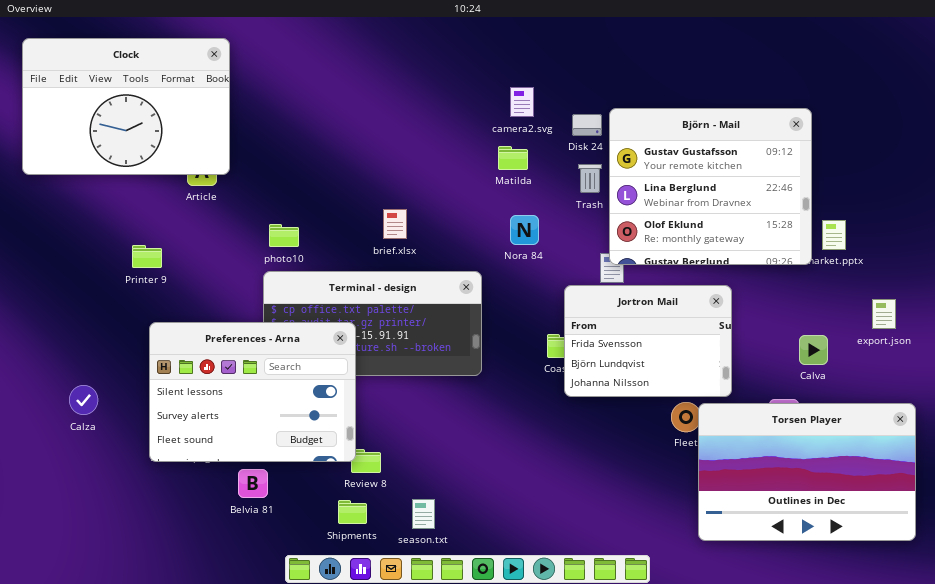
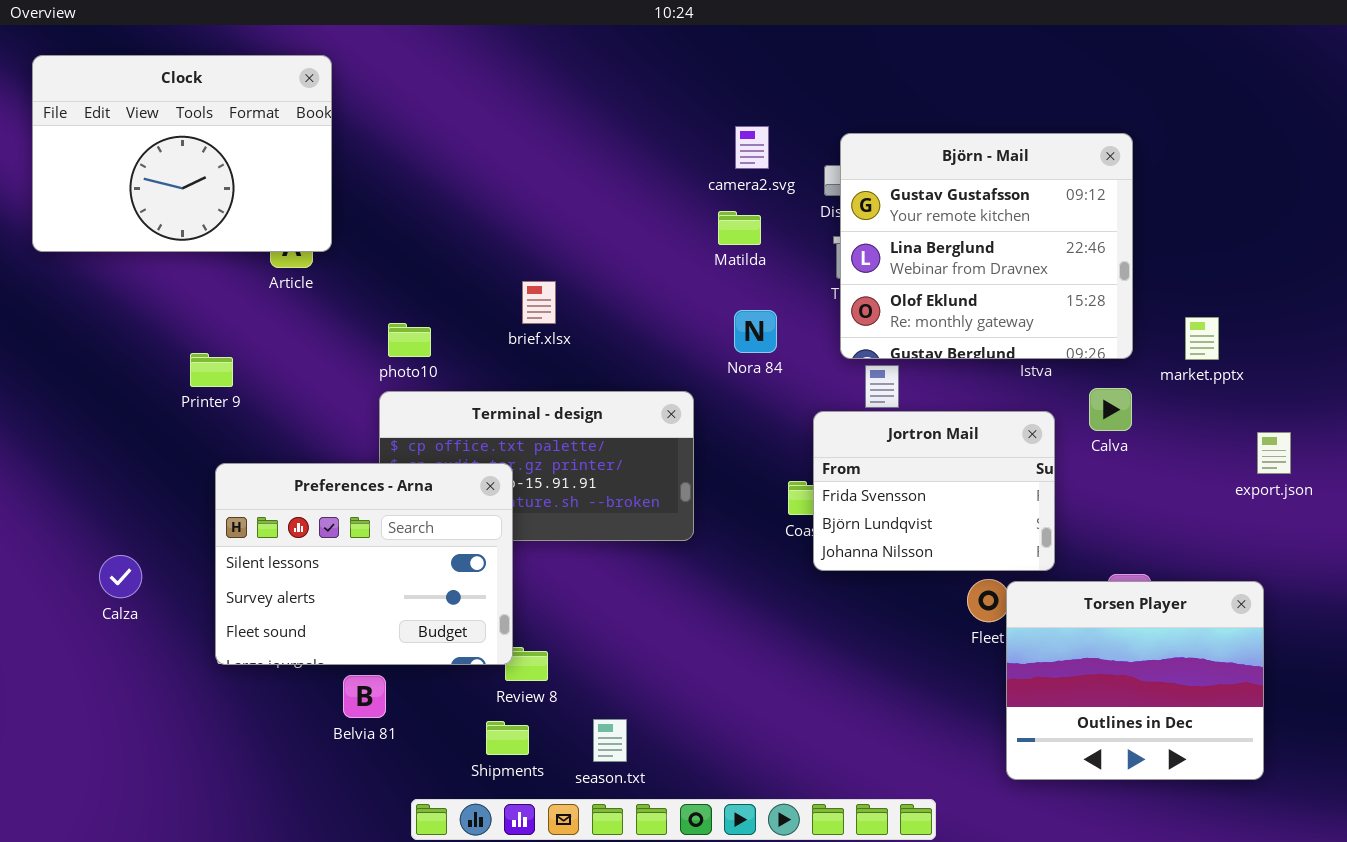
Björn - Mail: [609,108,812,265] -> [840,133,1133,359], moved
brief.xlsx: [383,209,407,239] -> [522,281,556,324], moved
Calva: [799,335,828,365] -> [1089,388,1132,431], moved
Torsen Player: [698,403,916,541] -> [1006,581,1264,780], resized

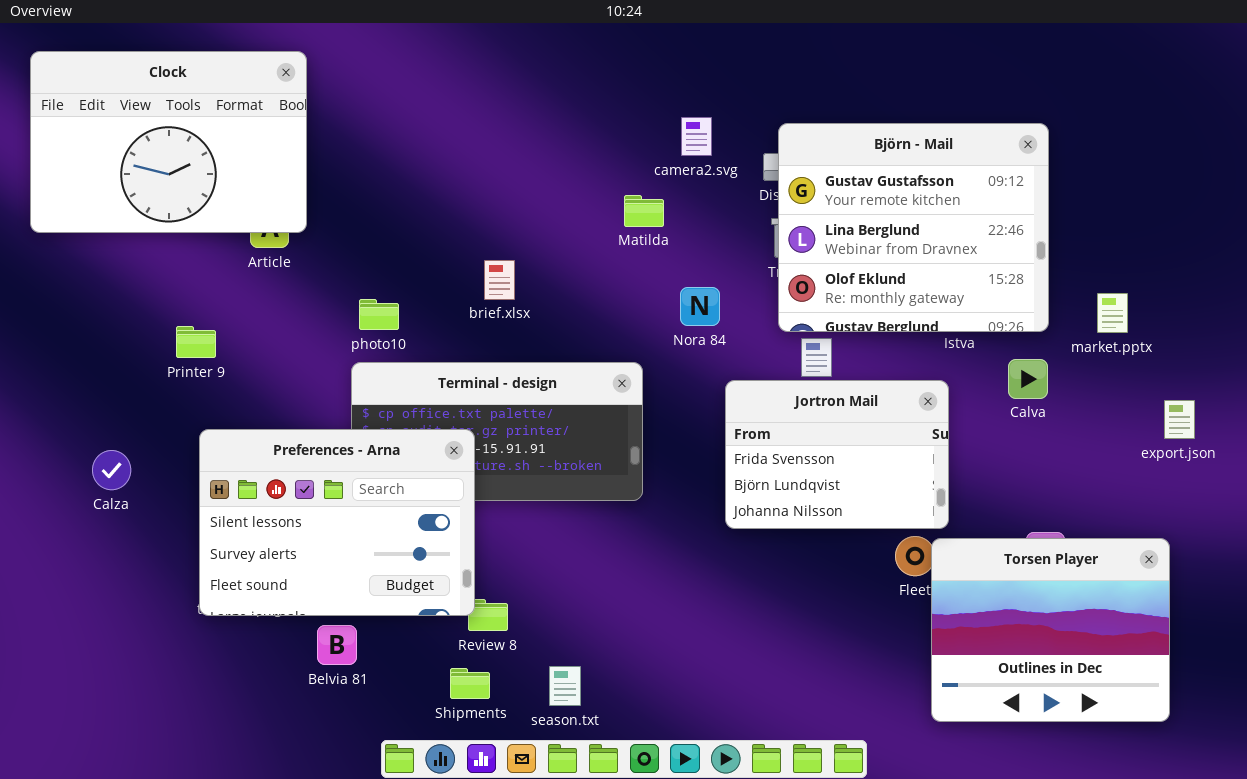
Matilda: [718,211,761,245] -> [624,195,664,227], moved
Jortron Mail: [813,411,1055,571] -> [725,380,949,529], moved
Calza: [99,555,142,598] -> [92,450,131,490], moved

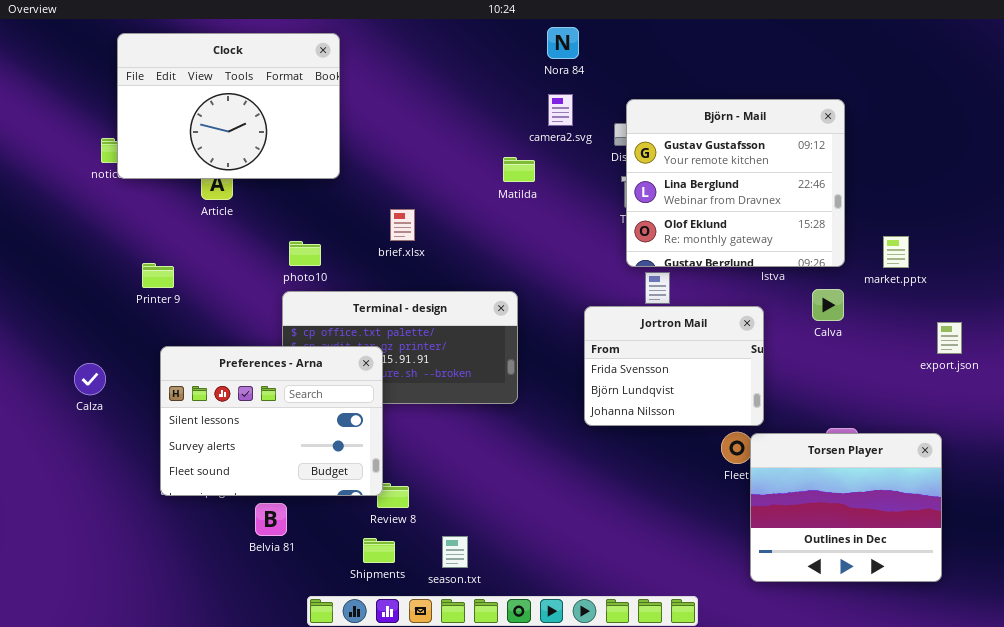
Clock: [30,51,307,233] -> [117,33,340,179], moved
Nora 84: [680,287,720,326] -> [547,27,579,59], moved

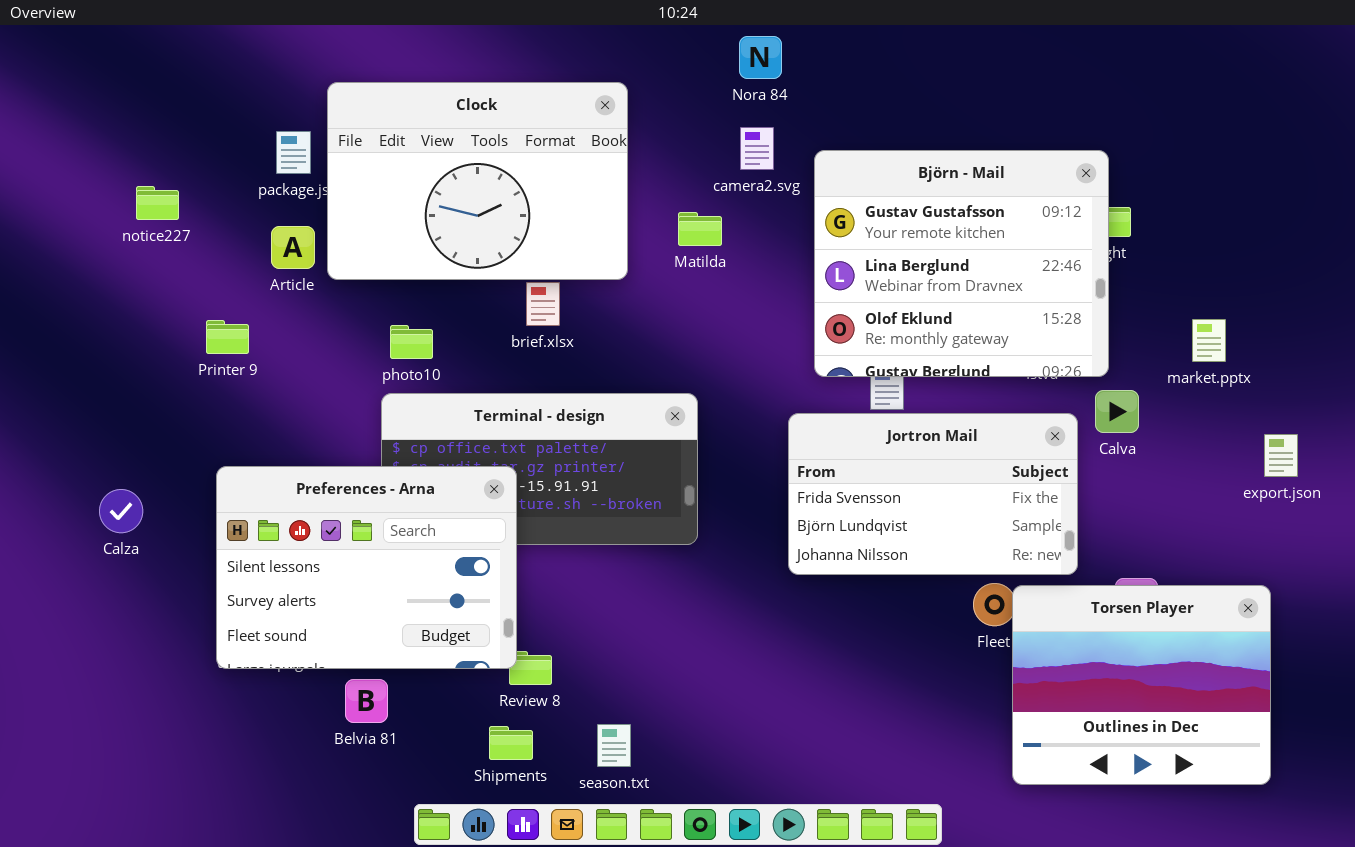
Clock: [117,33,340,179] -> [327,82,628,280], moved
Björn - Mail: [626,99,845,267] -> [814,150,1109,377], moved
Printer 9: [142,263,174,288] -> [206,320,249,354], moved
Jortron Mail: [584,306,764,426] -> [788,413,1078,575], resized

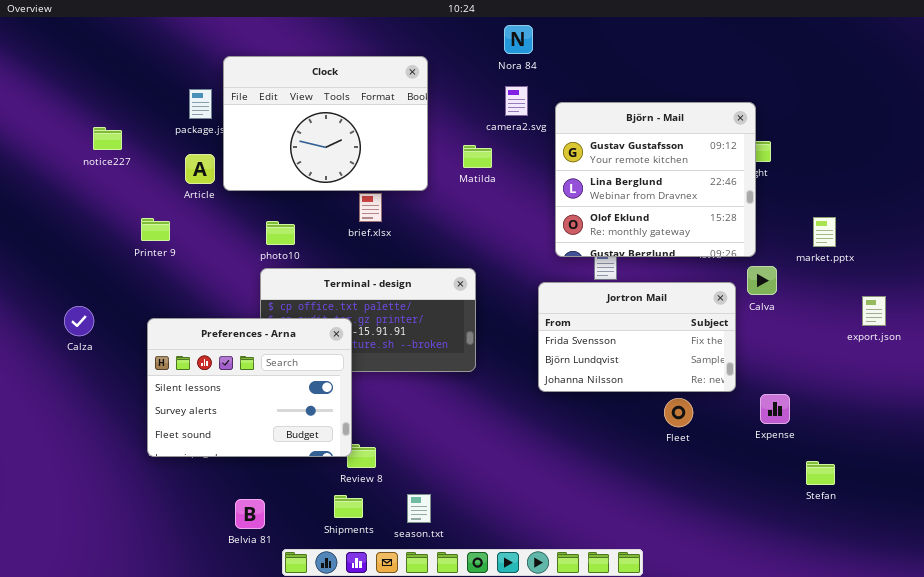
Calza: [99,489,143,533] -> [64,306,94,336], moved
Torsen Player: [1012,585,1271,785] -> none, closed
Belvia 81: [345,679,388,723] -> [235,499,265,529], moved

